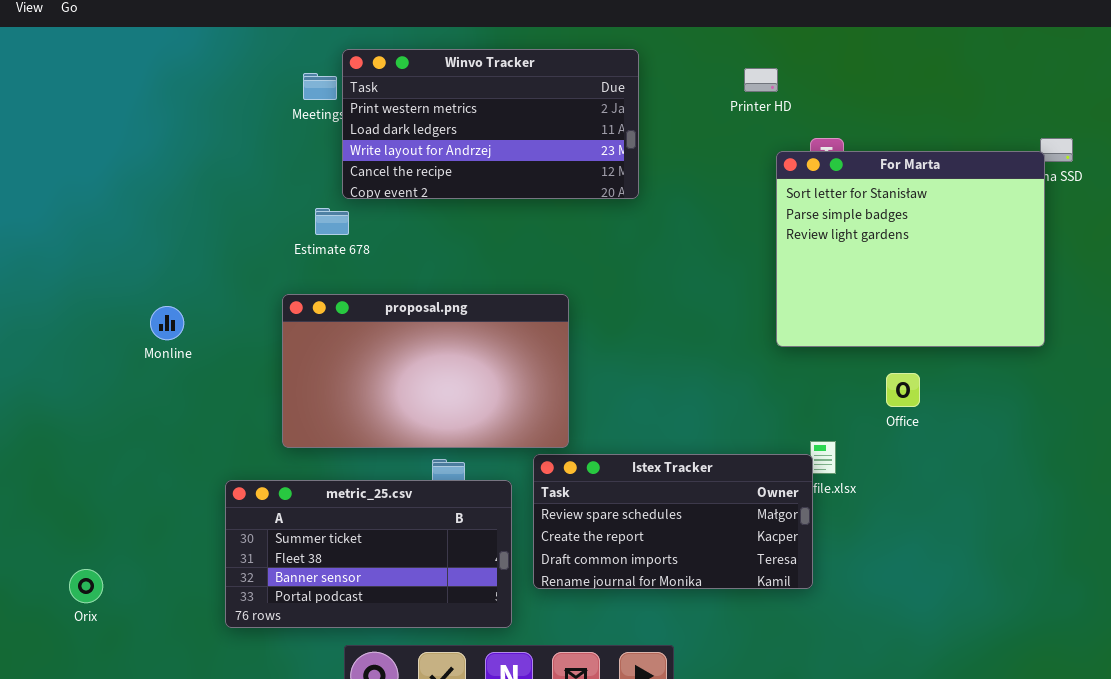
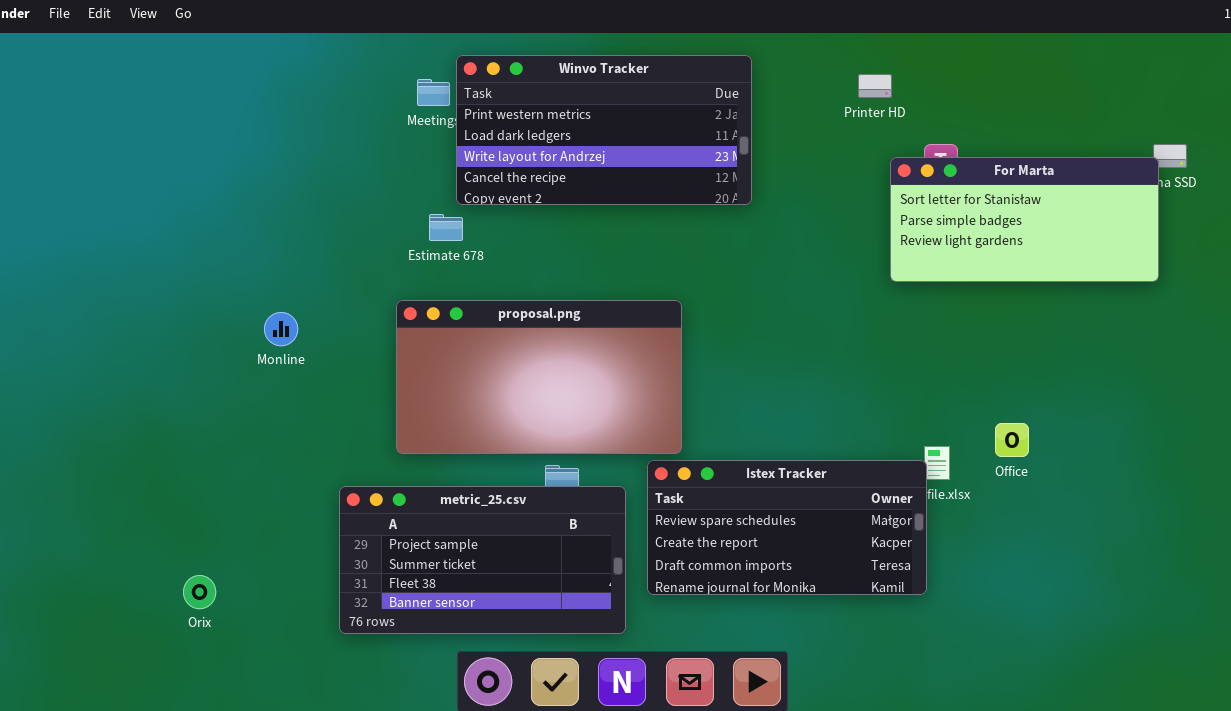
For Marta: [776,151,1045,347] -> [890,157,1159,282], resized
Office: [886,373,920,407] -> [995,423,1029,457], moved
metric_25.csv: [225,480,512,628] -> [339,486,626,634], scrolled up 1 row

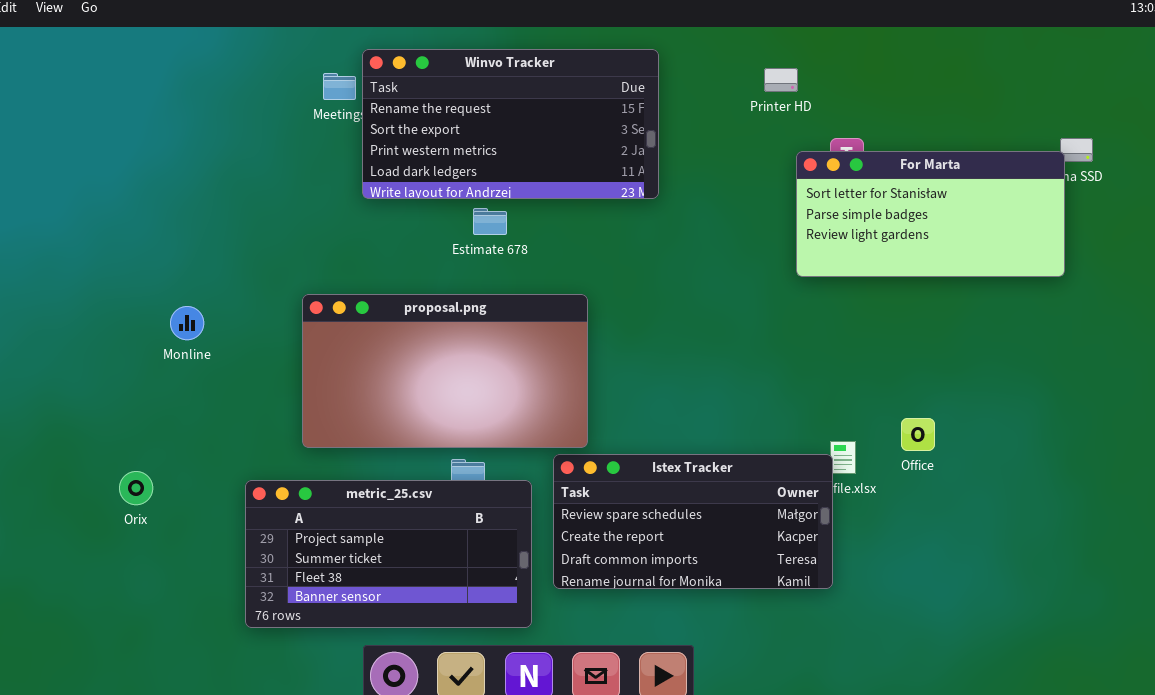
Winvo Tracker: [456,55,752,205] -> [362,49,659,199], scrolled up 2 rows
Estimate 678: [429,214,463,241] -> [473,208,507,235], moved
Orix: [183,575,216,609] -> [119,471,153,505], moved

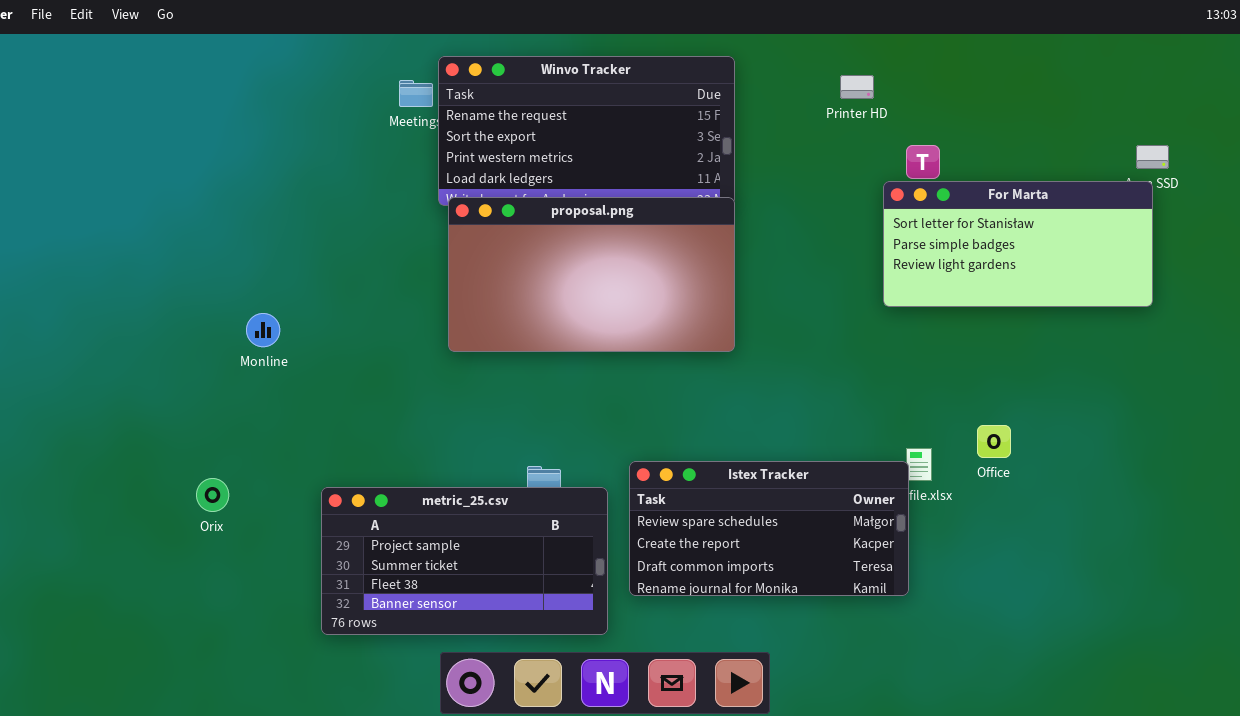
For Marta: [796,151,1065,277] -> [883,181,1153,307], moved
proposal.png: [302,294,588,448] -> [448,197,735,352], moved

